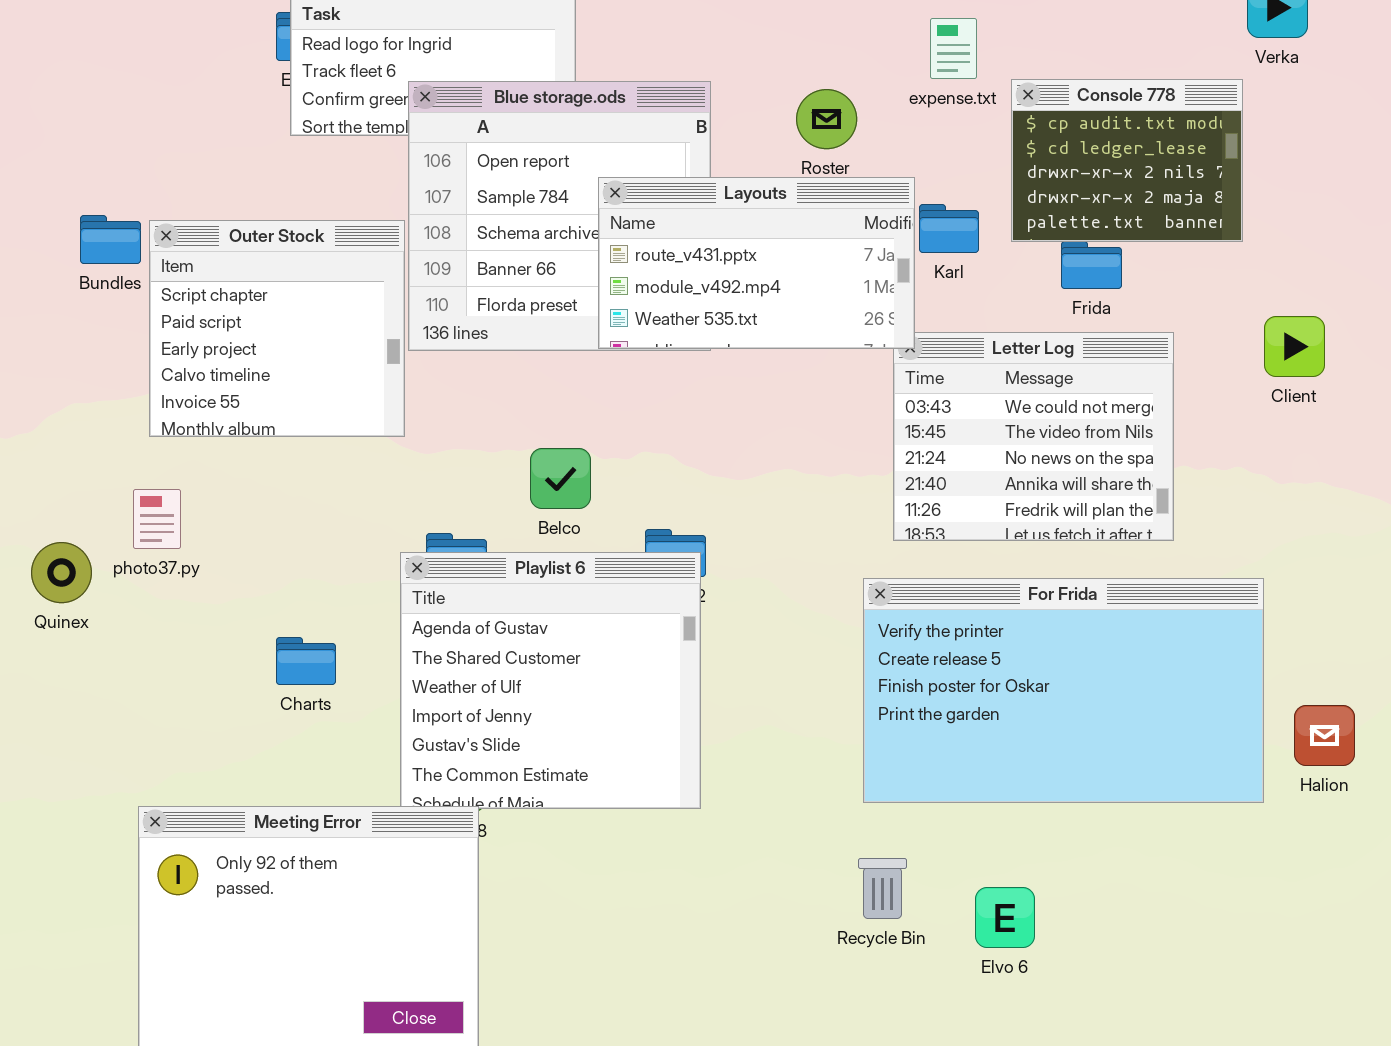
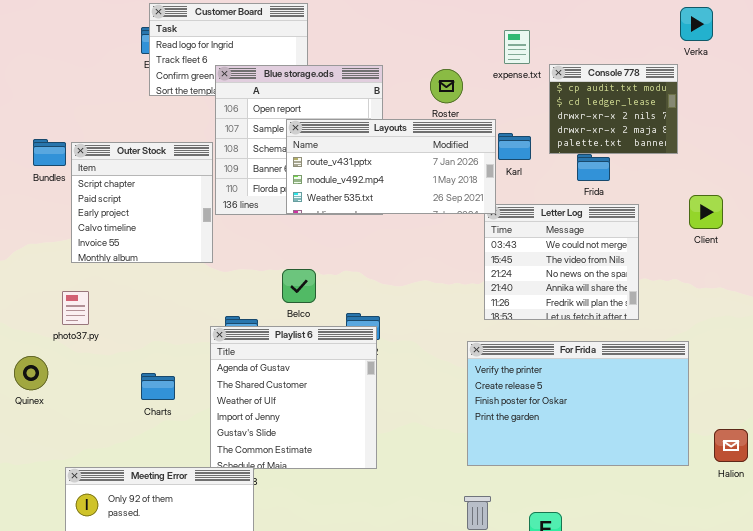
Layouts: [598,177,915,349] -> [286,119,496,214], resized
Quinex: [31,542,92,603] -> [14,356,48,390], moved
Halion: [1294,705,1355,766] -> [714,429,748,462], moved

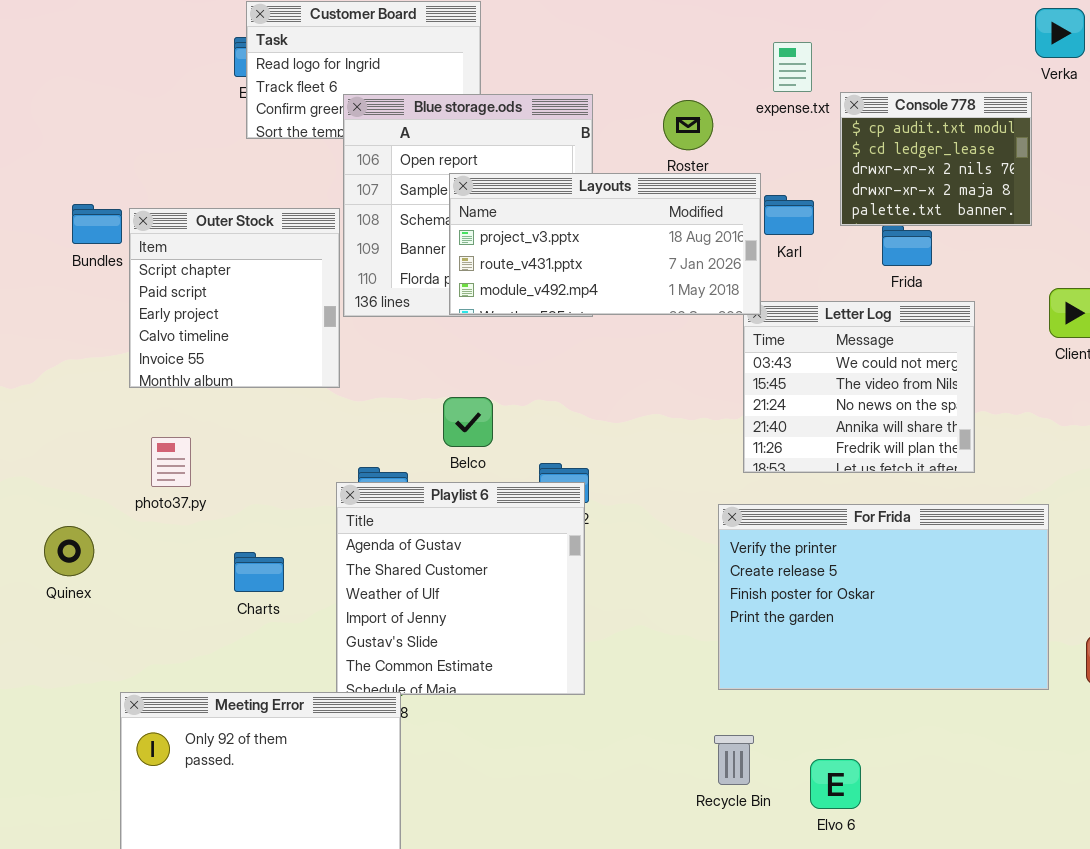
Layouts: [286,119,496,214] -> [449,173,761,315], scrolled up 1 row
photo37.py: [62,291,89,325] -> [151,437,191,487], moved

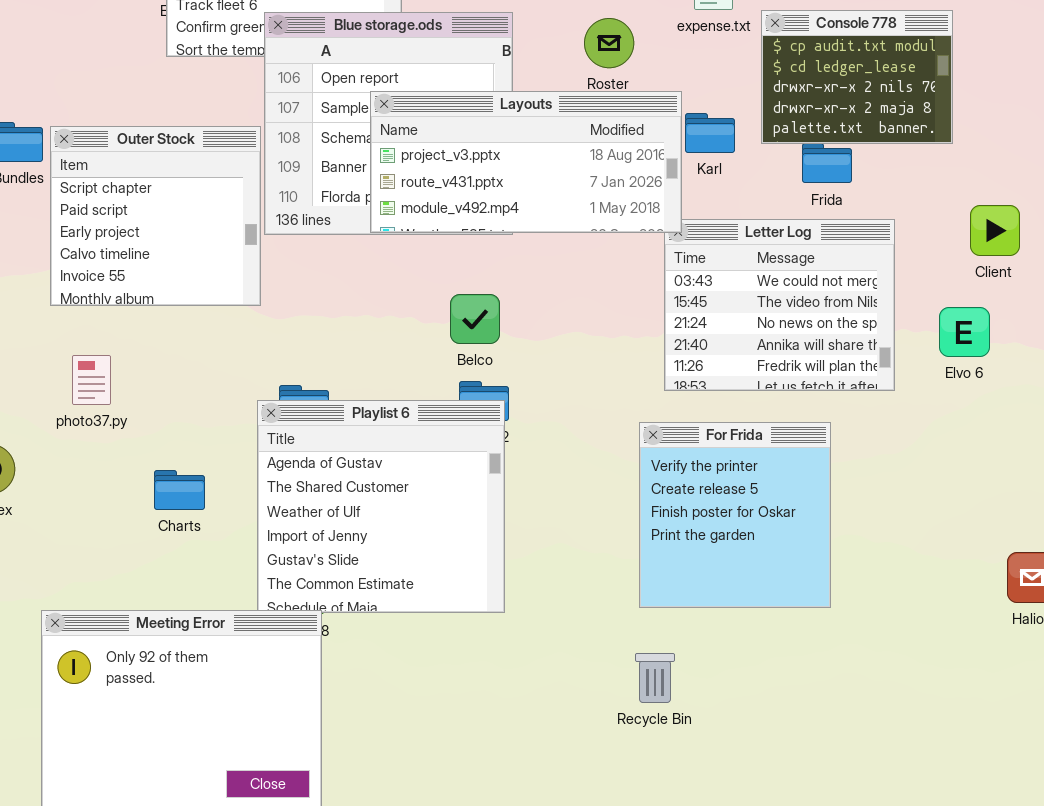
Belco: [443,397,493,447] -> [450,294,500,344], moved
For Frida: [718,504,1049,690] -> [639,422,831,608], resized
Elvo 6: [810,759,861,809] -> [939,307,990,357], moved

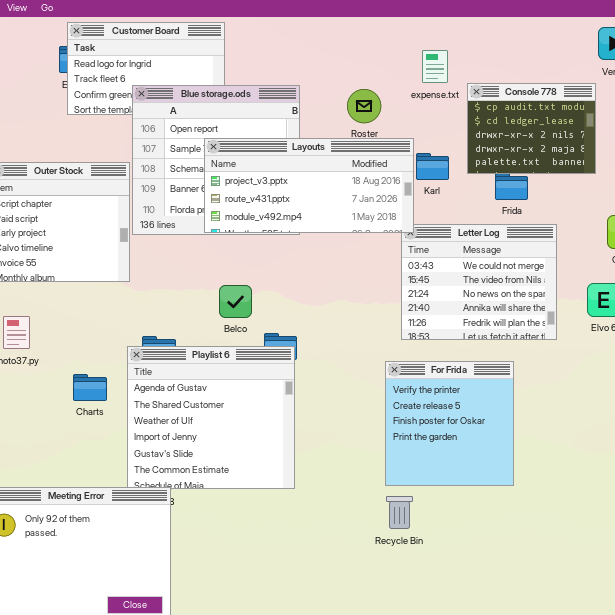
Belco: [450,294,500,344] -> [219,285,252,318], moved
Charts: [154,470,205,510] -> [73,374,107,401], moved
Recycle Bin: [635,653,675,703] -> [386,496,413,529], moved

